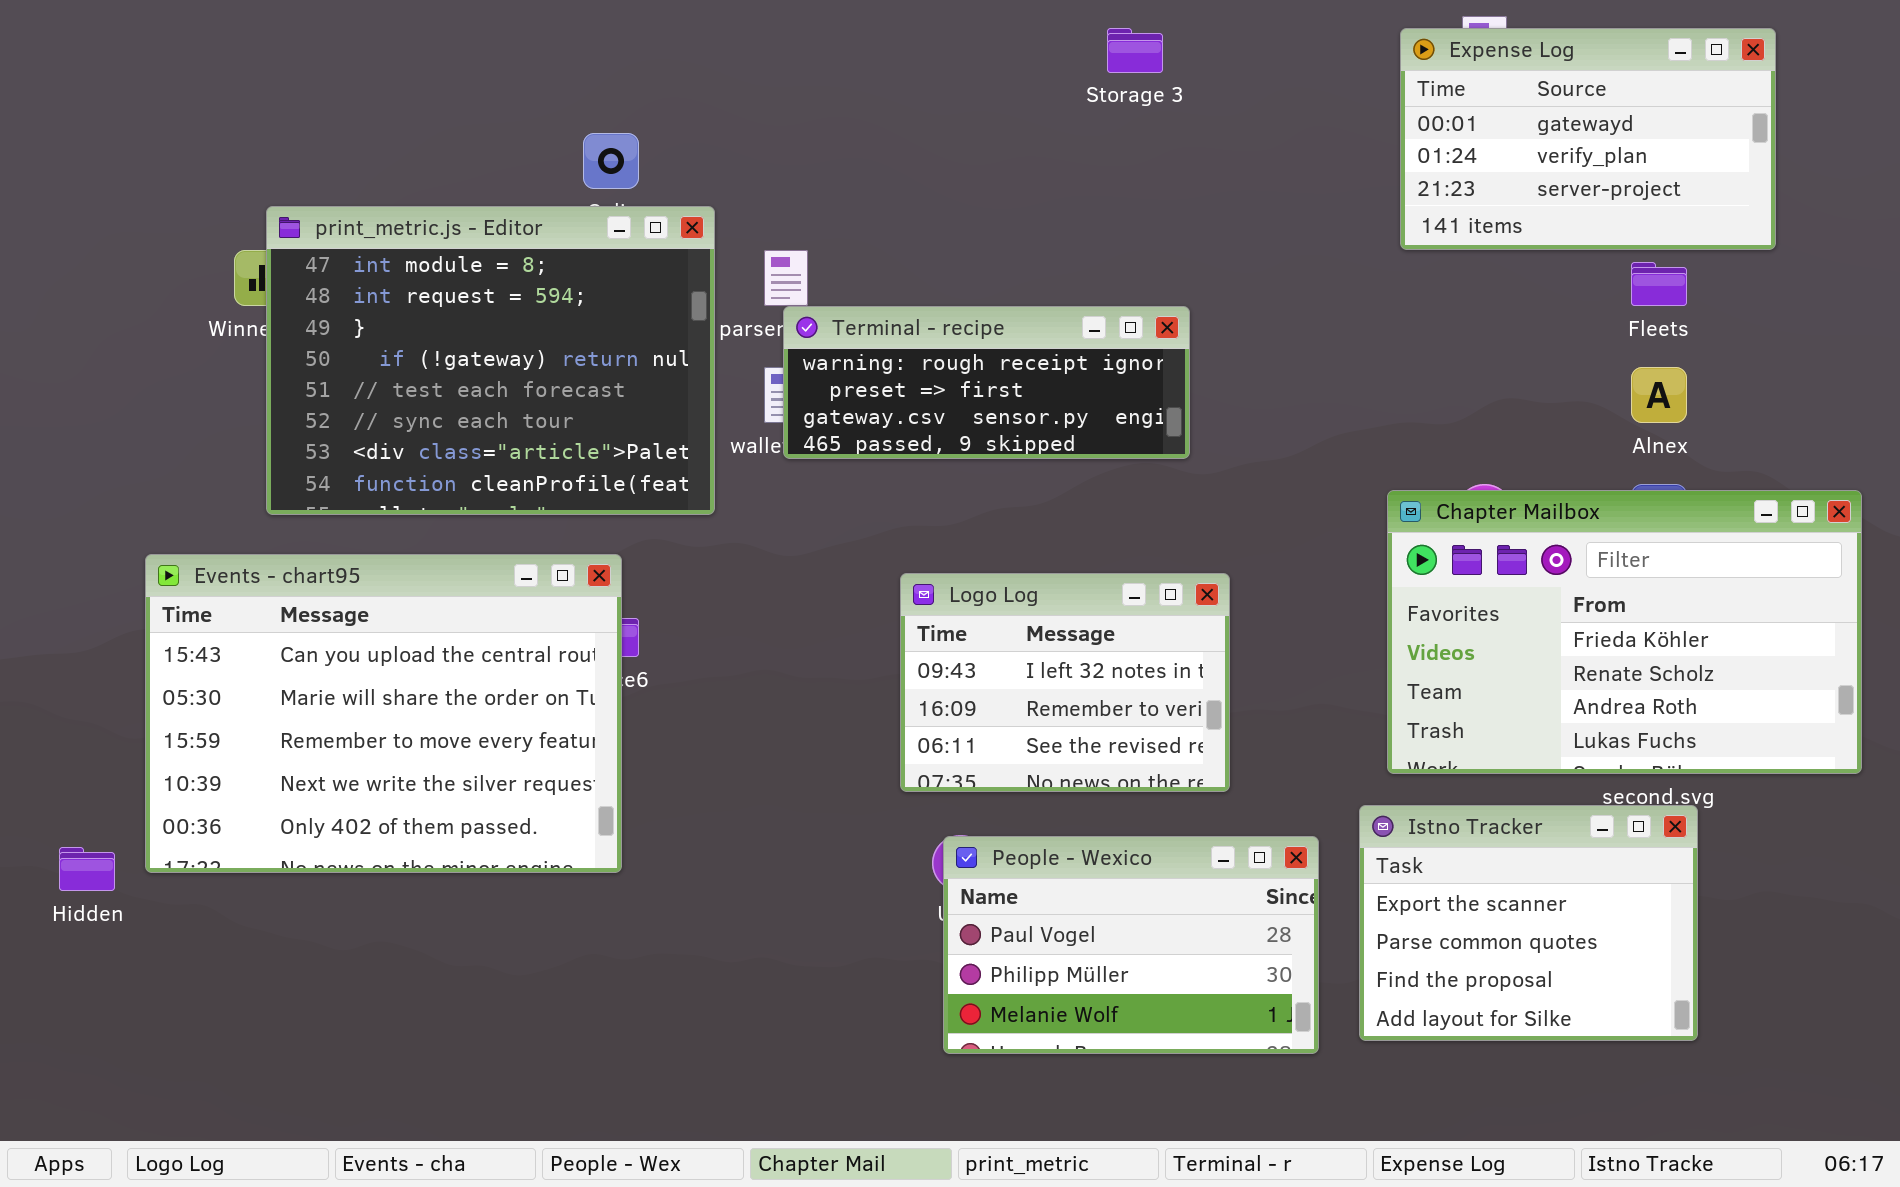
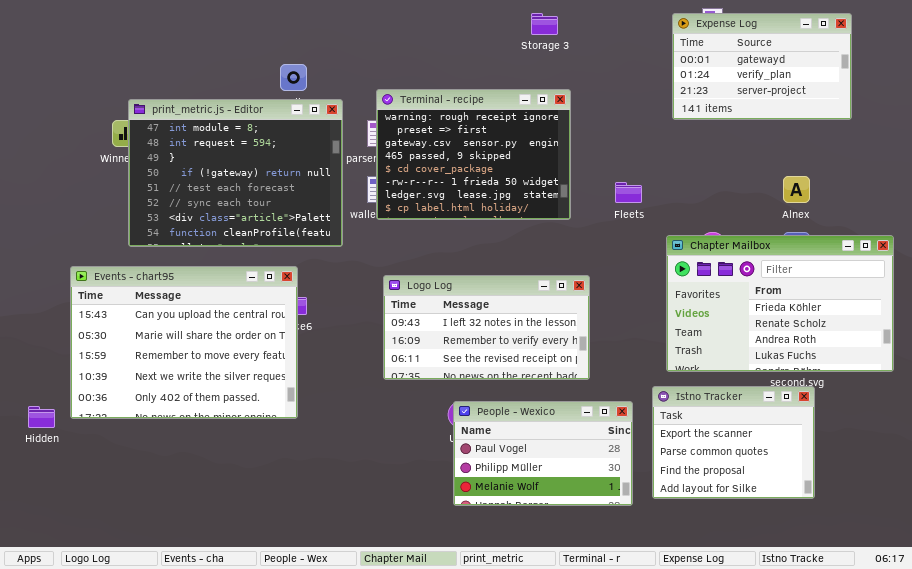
Fleets: [1631,262,1687,306] -> [615,182,642,203], moved
Terminal - recipe: [783,306,1190,459] -> [376,89,571,220], resized
Logo Log: [900,573,1230,792] -> [383,275,590,380], resized

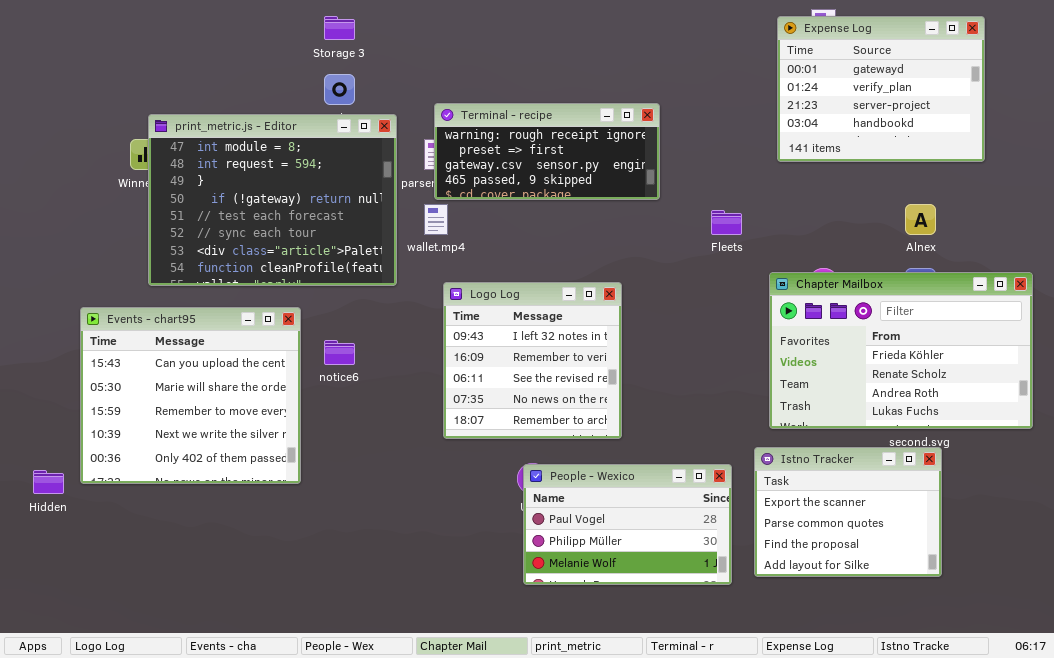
Storage 3: [531,13,558,35] -> [324,16,355,40], moved
Expense Log: [672,13,852,120] -> [777,16,985,162], resized
Terminal - recipe: [376,89,571,220] -> [434,103,660,200], resized
Events - chart95: [70,266,298,419] -> [80,307,301,484], resized
Logo Log: [383,275,590,380] -> [443,282,622,439], resized

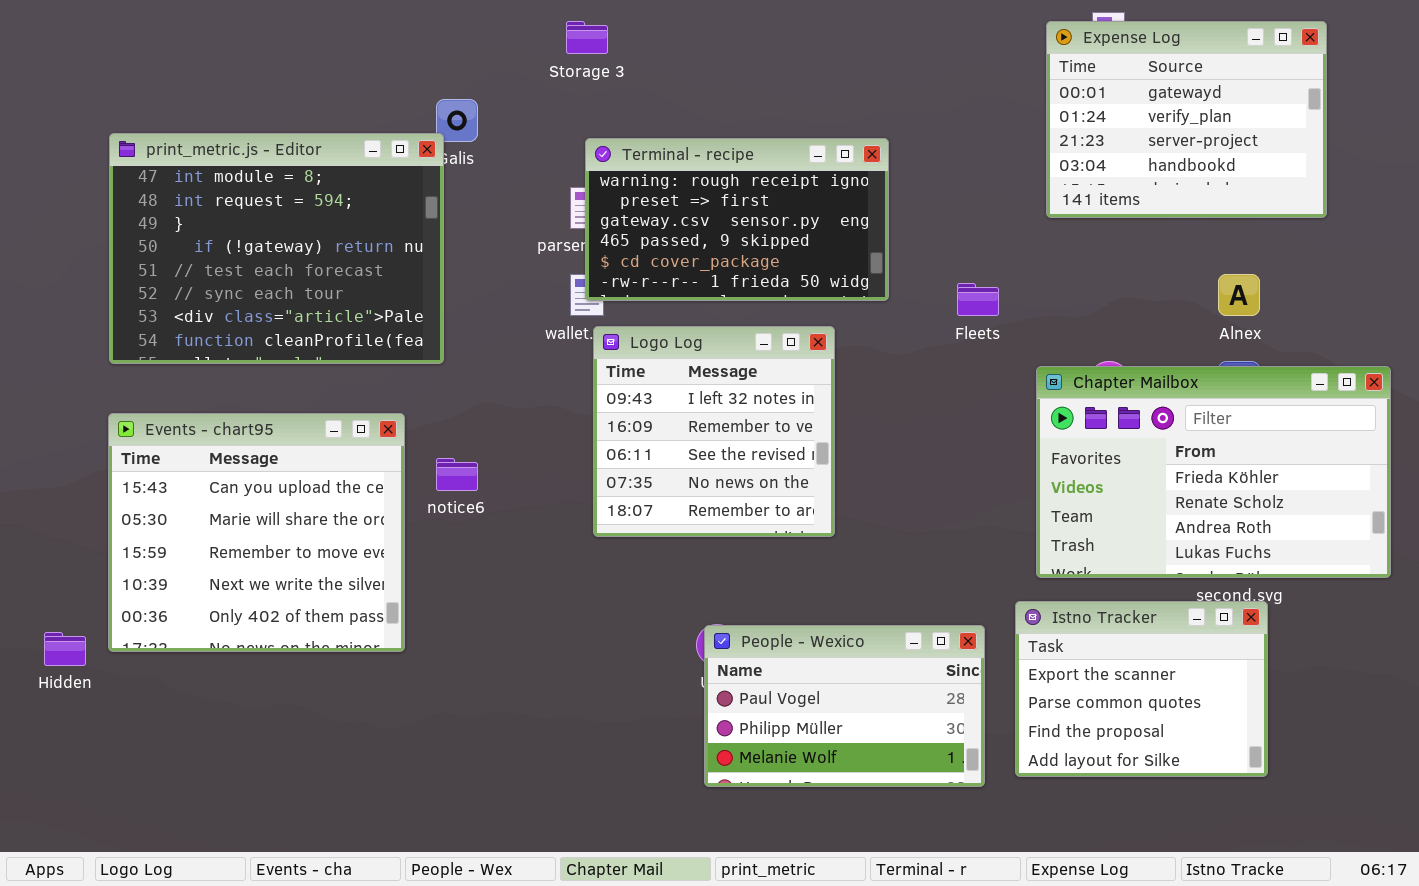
Storage 3: [324,16,355,40] -> [566,21,608,54], moved
Terminal - recipe: [434,103,660,200] -> [585,138,889,301], resized
print_metric.js - Editor: [148,114,397,286] -> [109,133,444,364], moved
Logo Log: [443,282,622,439] -> [593,326,835,537], moved

